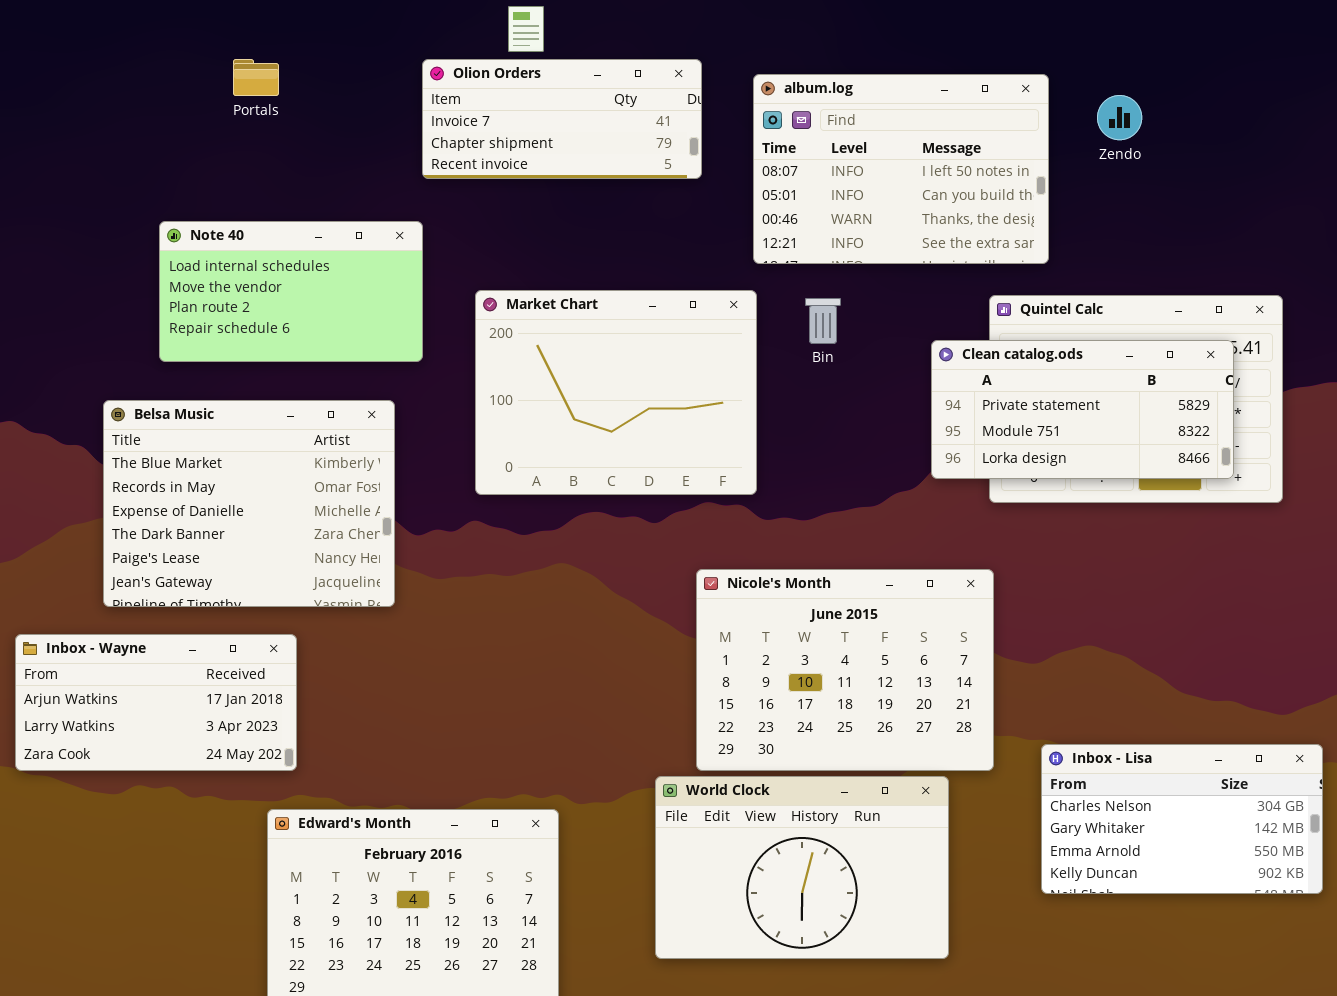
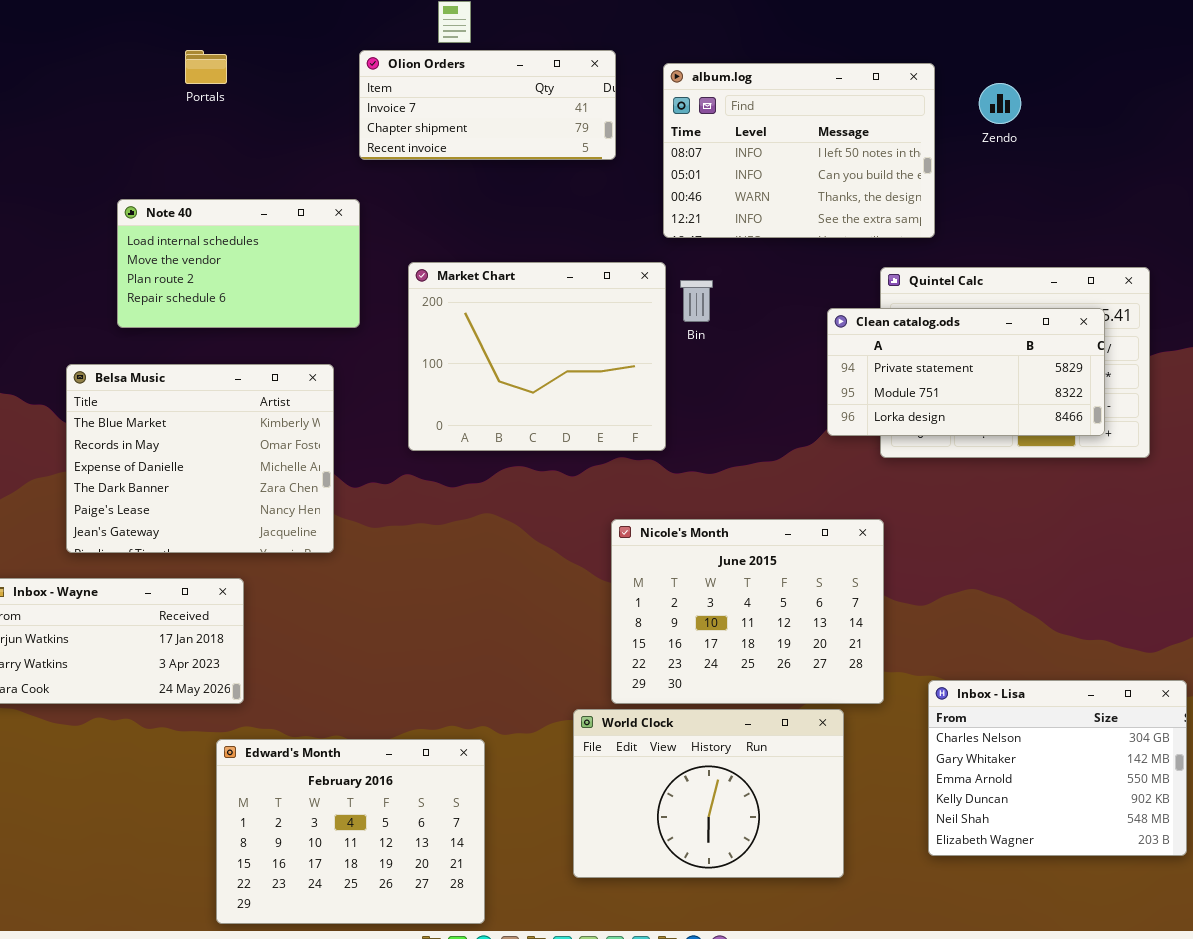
Bin: [805,298,841,344] -> [680,280,713,322], moved
Inbox - Lisa: [1041,744,1323,894] -> [928,680,1187,856], resized

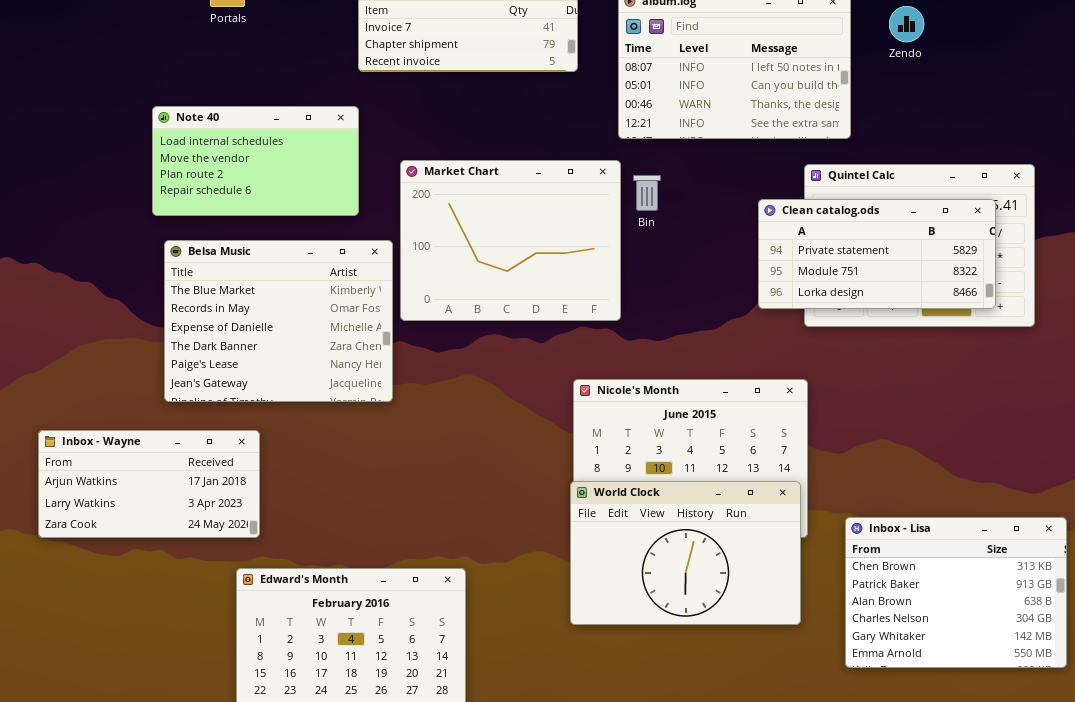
Belsa Music: [66,364,334,553] -> [164,240,393,402], moved
Inbox - Lisa: [928,680,1187,856] -> [845,517,1067,668], scrolled up 3 rows
World Clock: [573,709,844,878] -> [570,481,801,625], moved

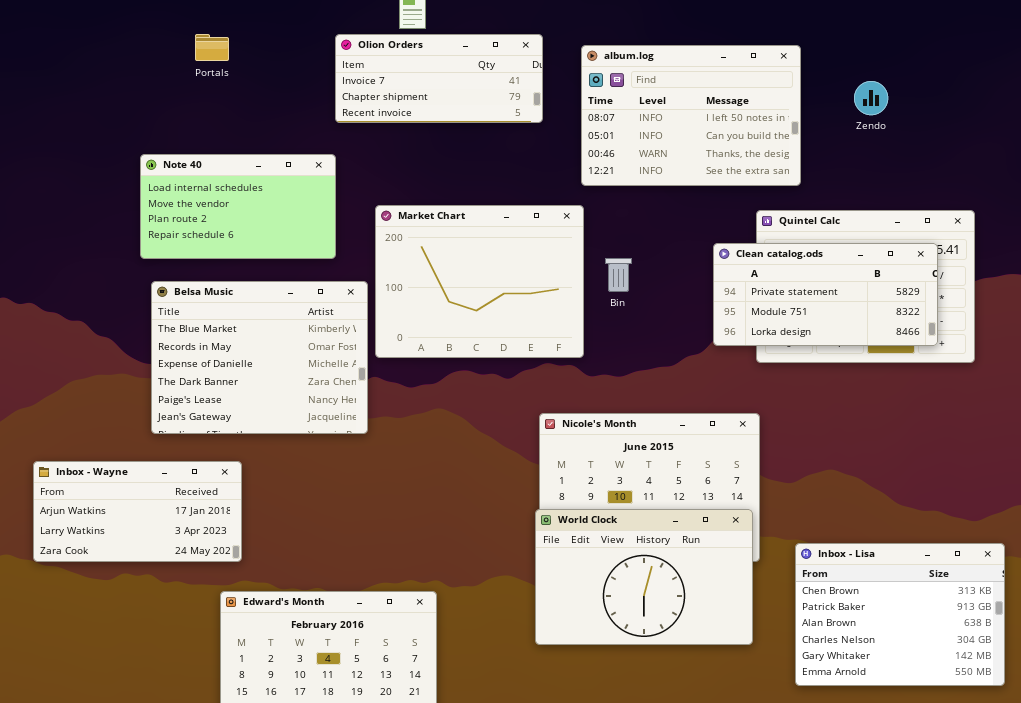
Zendo: [889,6,924,42] -> [854,81,888,115], moved
Bin: [633,175,661,211] -> [605,258,632,292], moved

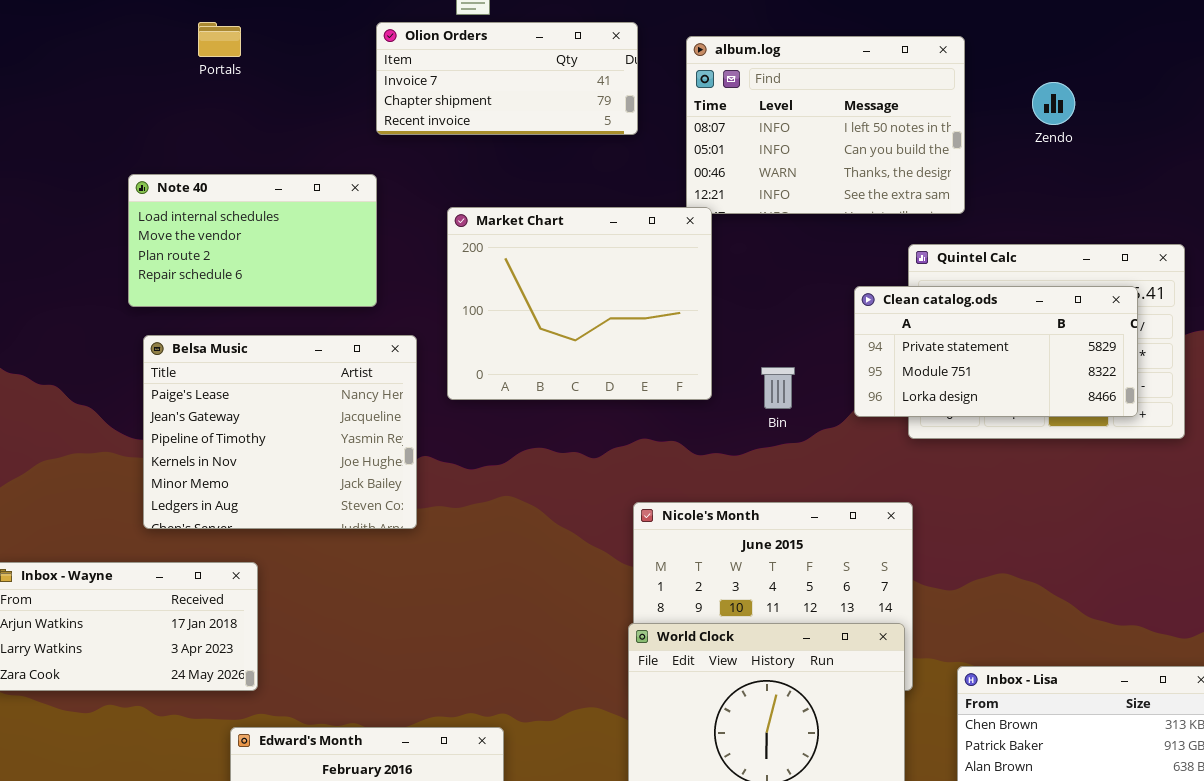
Market Chart: [375,205,584,358] -> [447,207,712,400], moved
Bin: [605,258,632,292] -> [761,367,795,409], moved
Belsa Music: [151,281,368,434] -> [143,335,417,529], scrolled down 4 rows

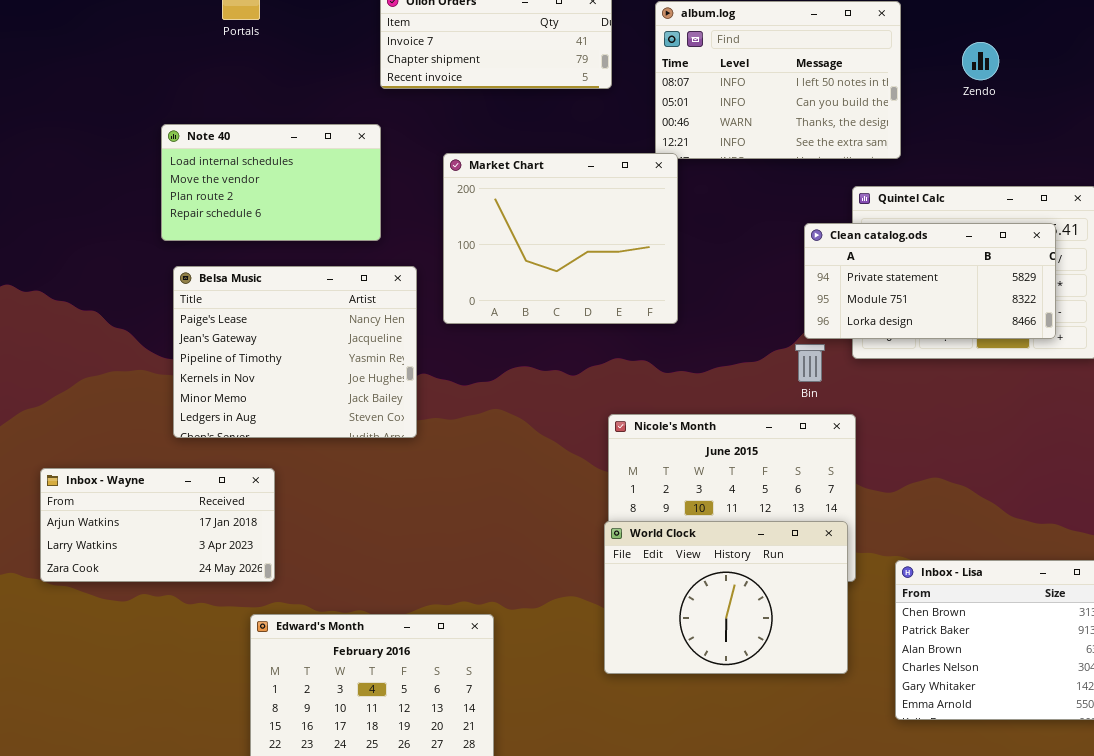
Bin: [761,367,795,409] -> [795,344,825,382], moved

